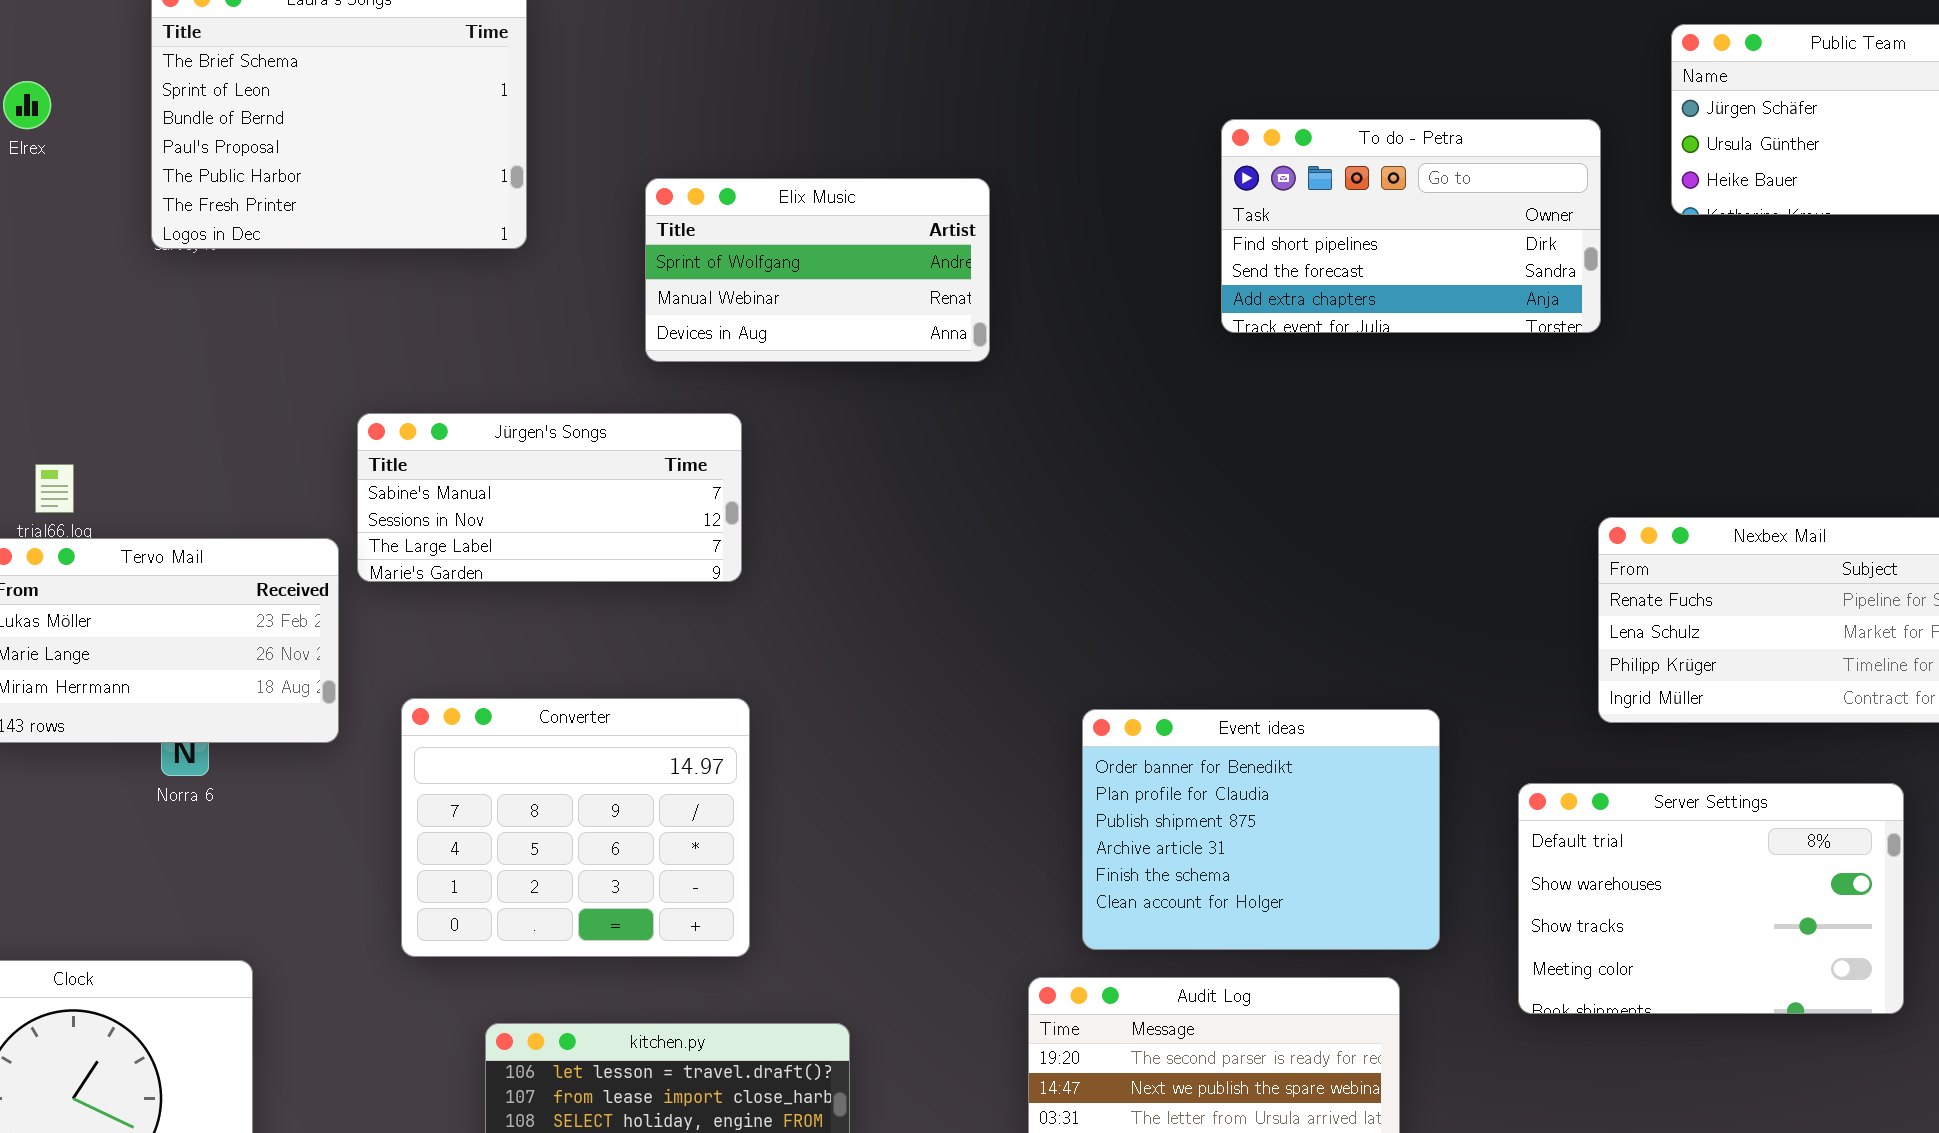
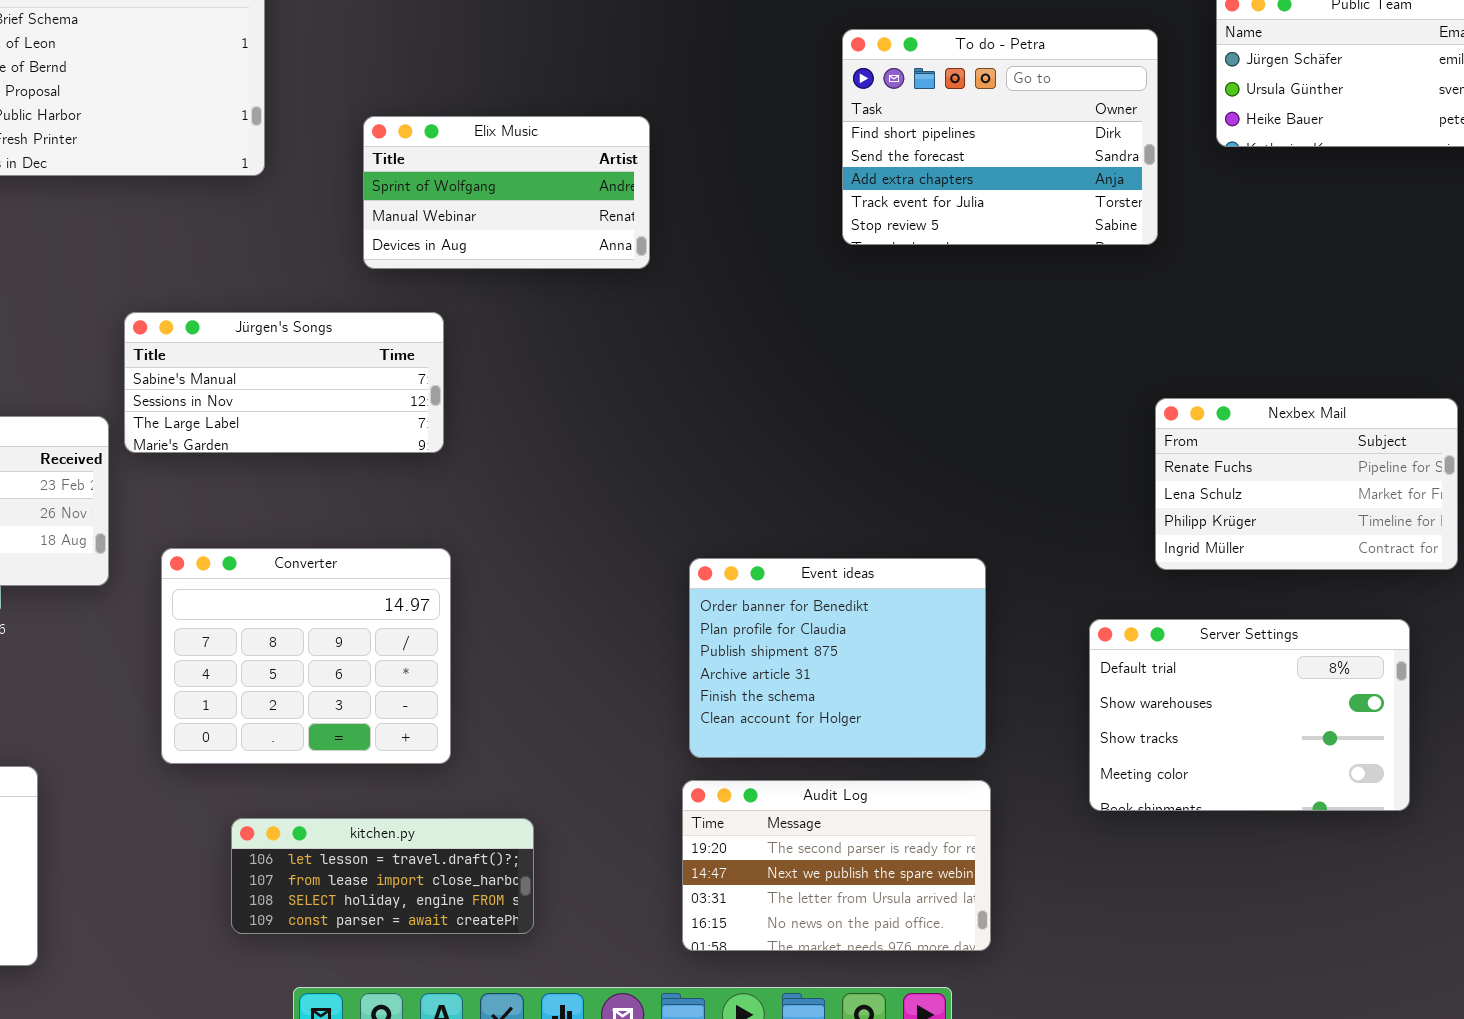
To do - Petra: [1221,119,1601,333] -> [842,29,1158,245], resized
Event ideas: [1082,709,1440,950] -> [689,558,986,758], moved

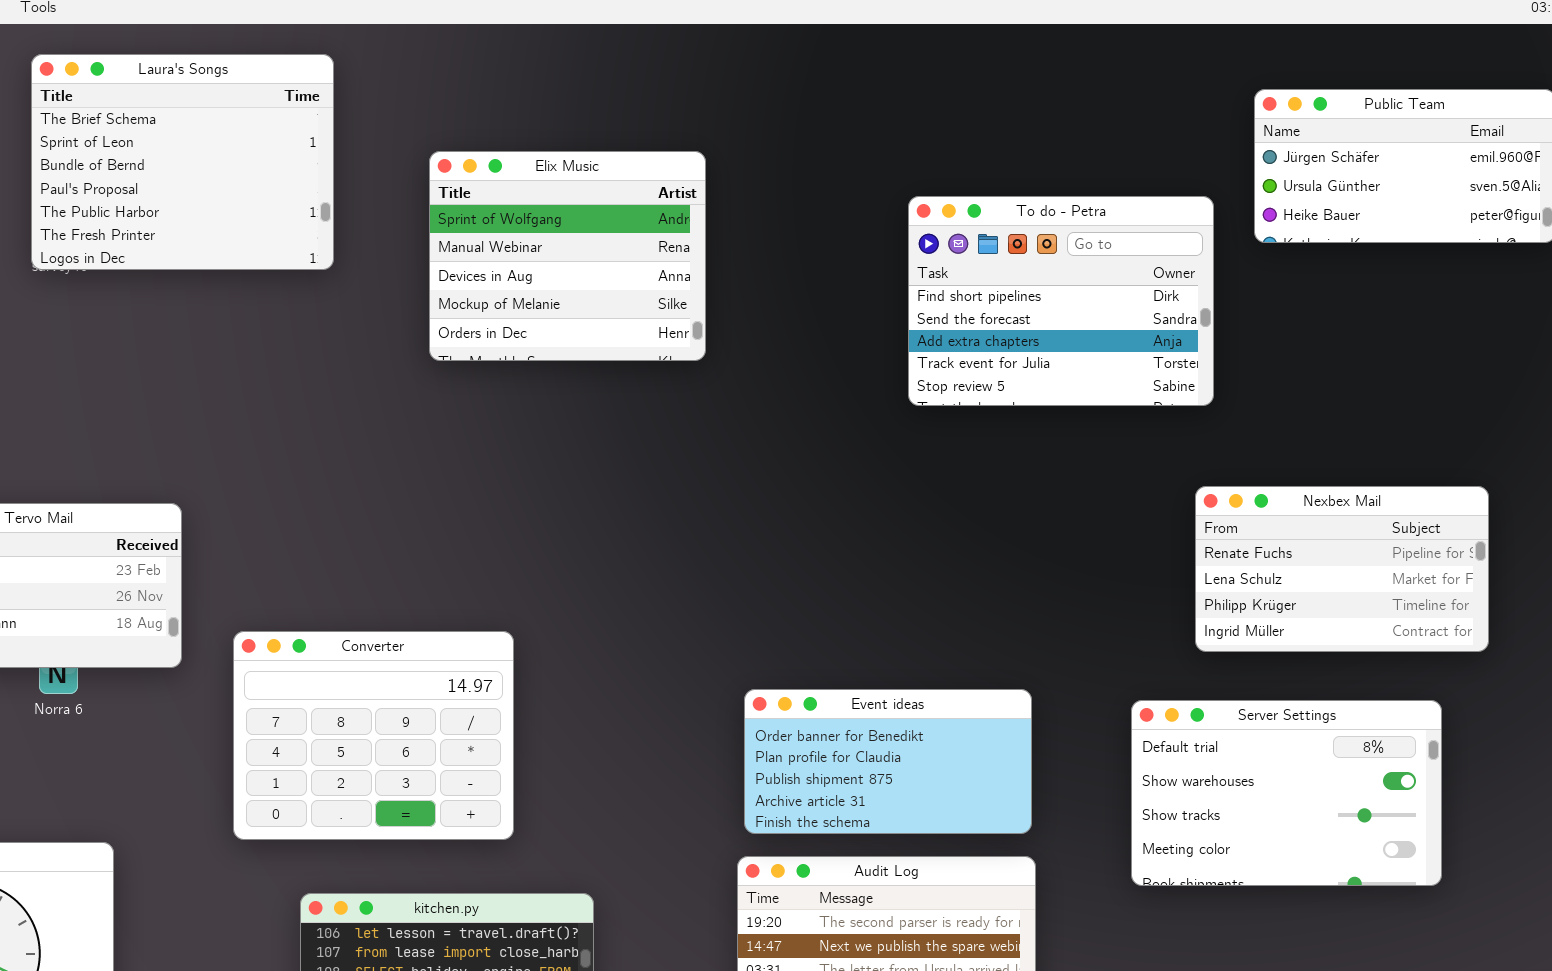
To do - Petra: [842,29,1158,245] -> [908,196,1214,406], moved
Elix Music: [363,116,650,269] -> [429,151,706,361], resized
Jürgen's Songs: [124,312,444,453] -> none, closed
Event ideas: [689,558,986,758] -> [744,689,1032,834], resized

